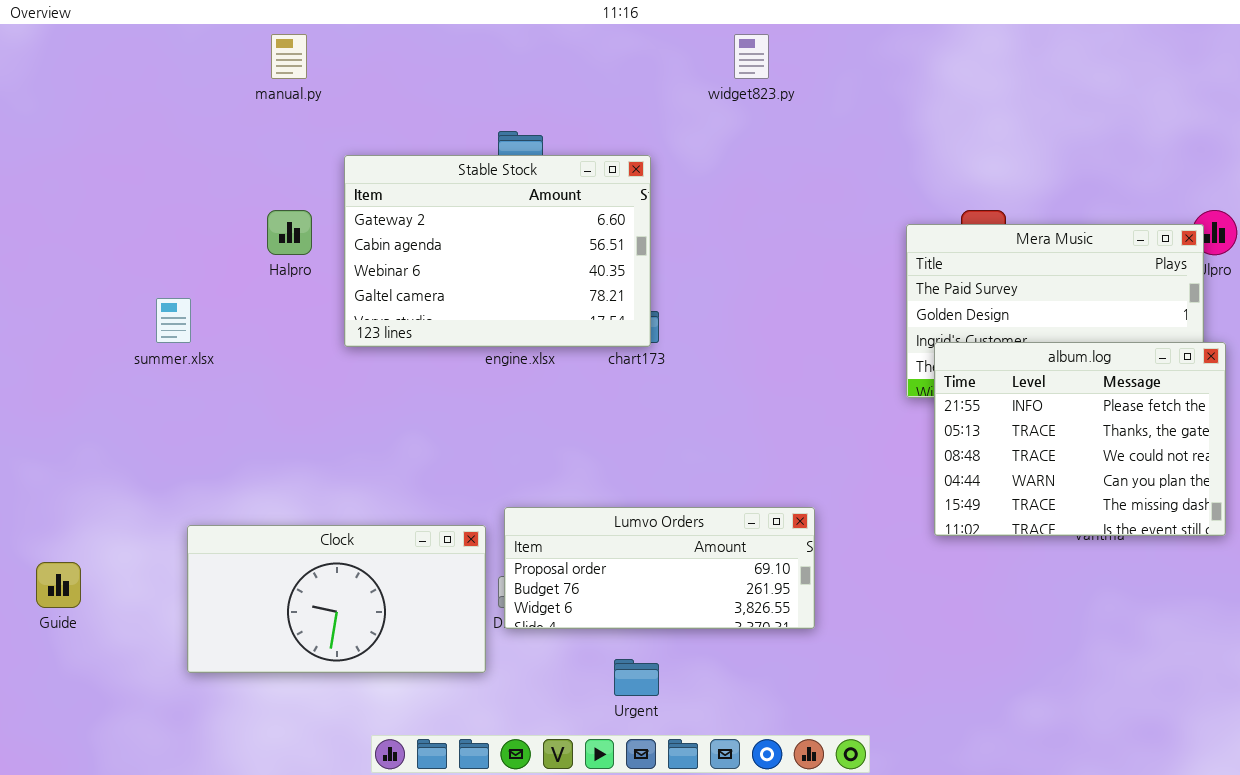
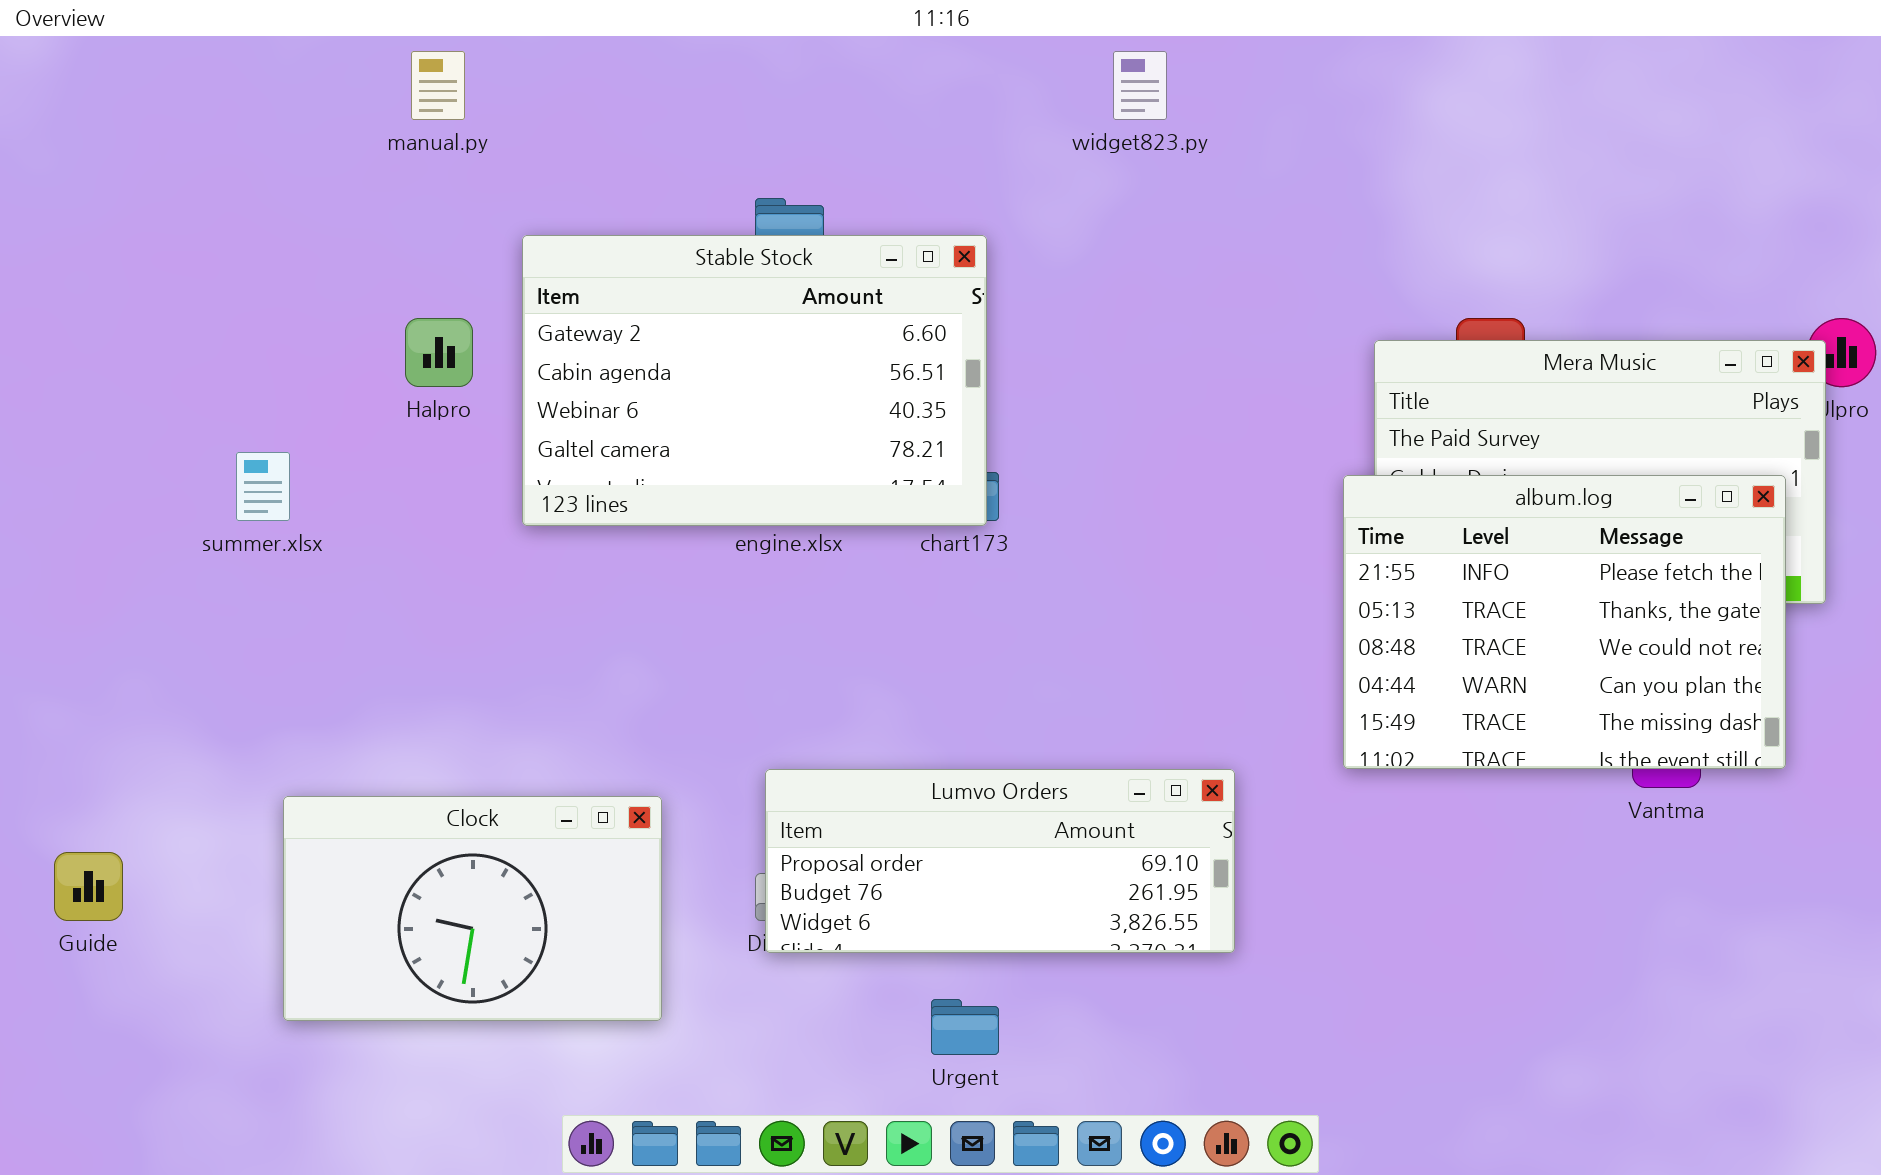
album.log: [934,342,1226,536] -> [1343,475,1786,769], moved
Clock: [187,525,486,673] -> [283,796,662,1021], resized

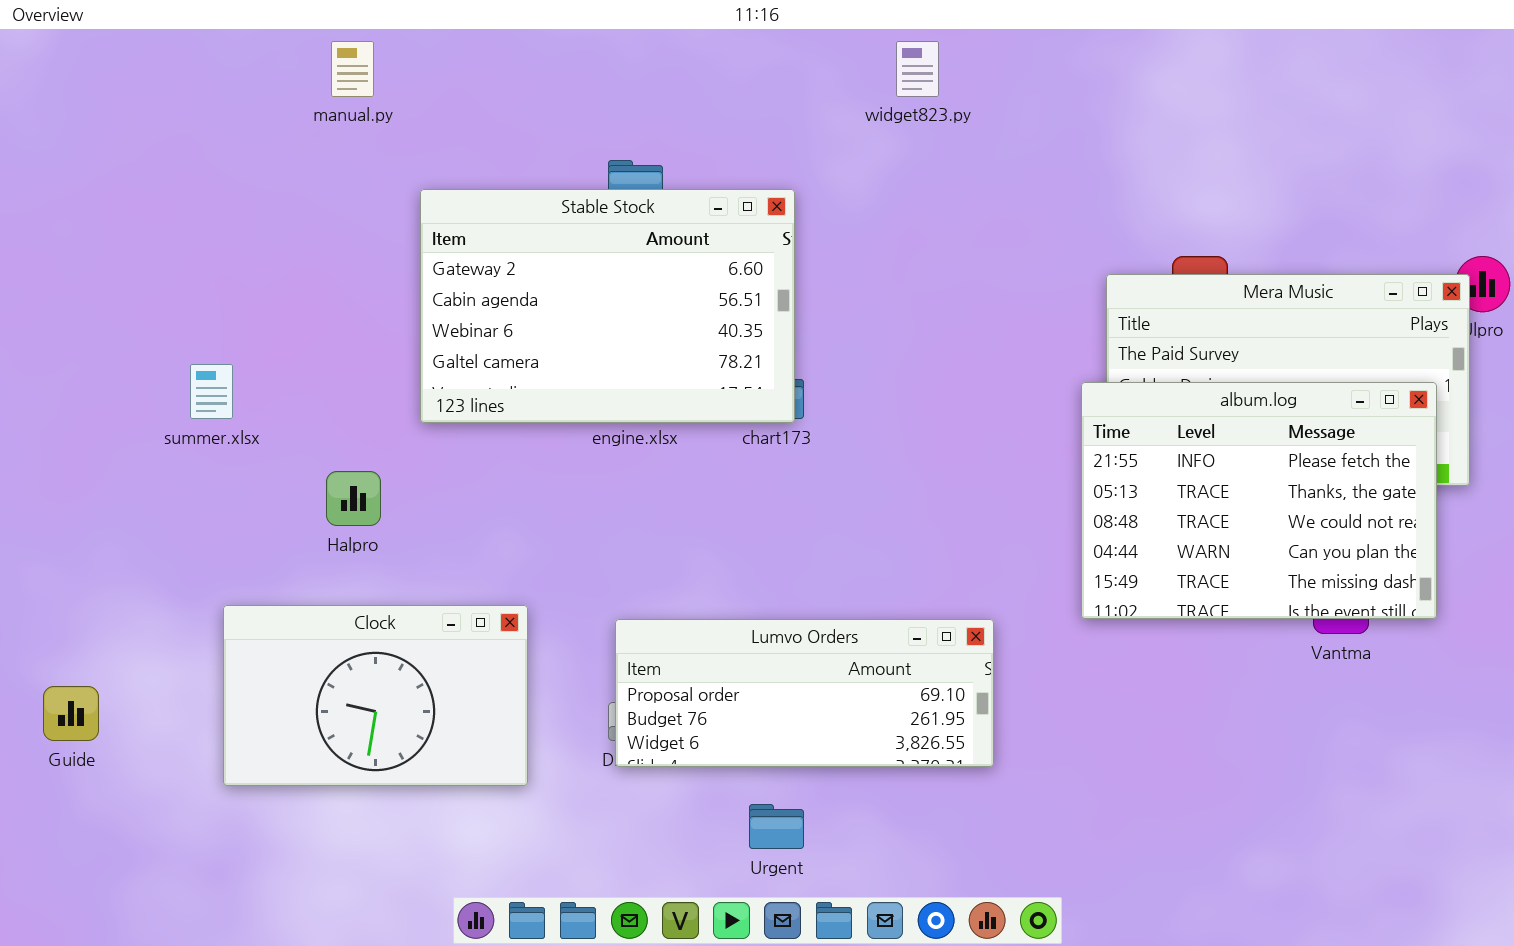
Halpro: [405,318,473,387] -> [326,471,381,526], moved
Clock: [283,796,662,1021] -> [223,605,528,786], moved

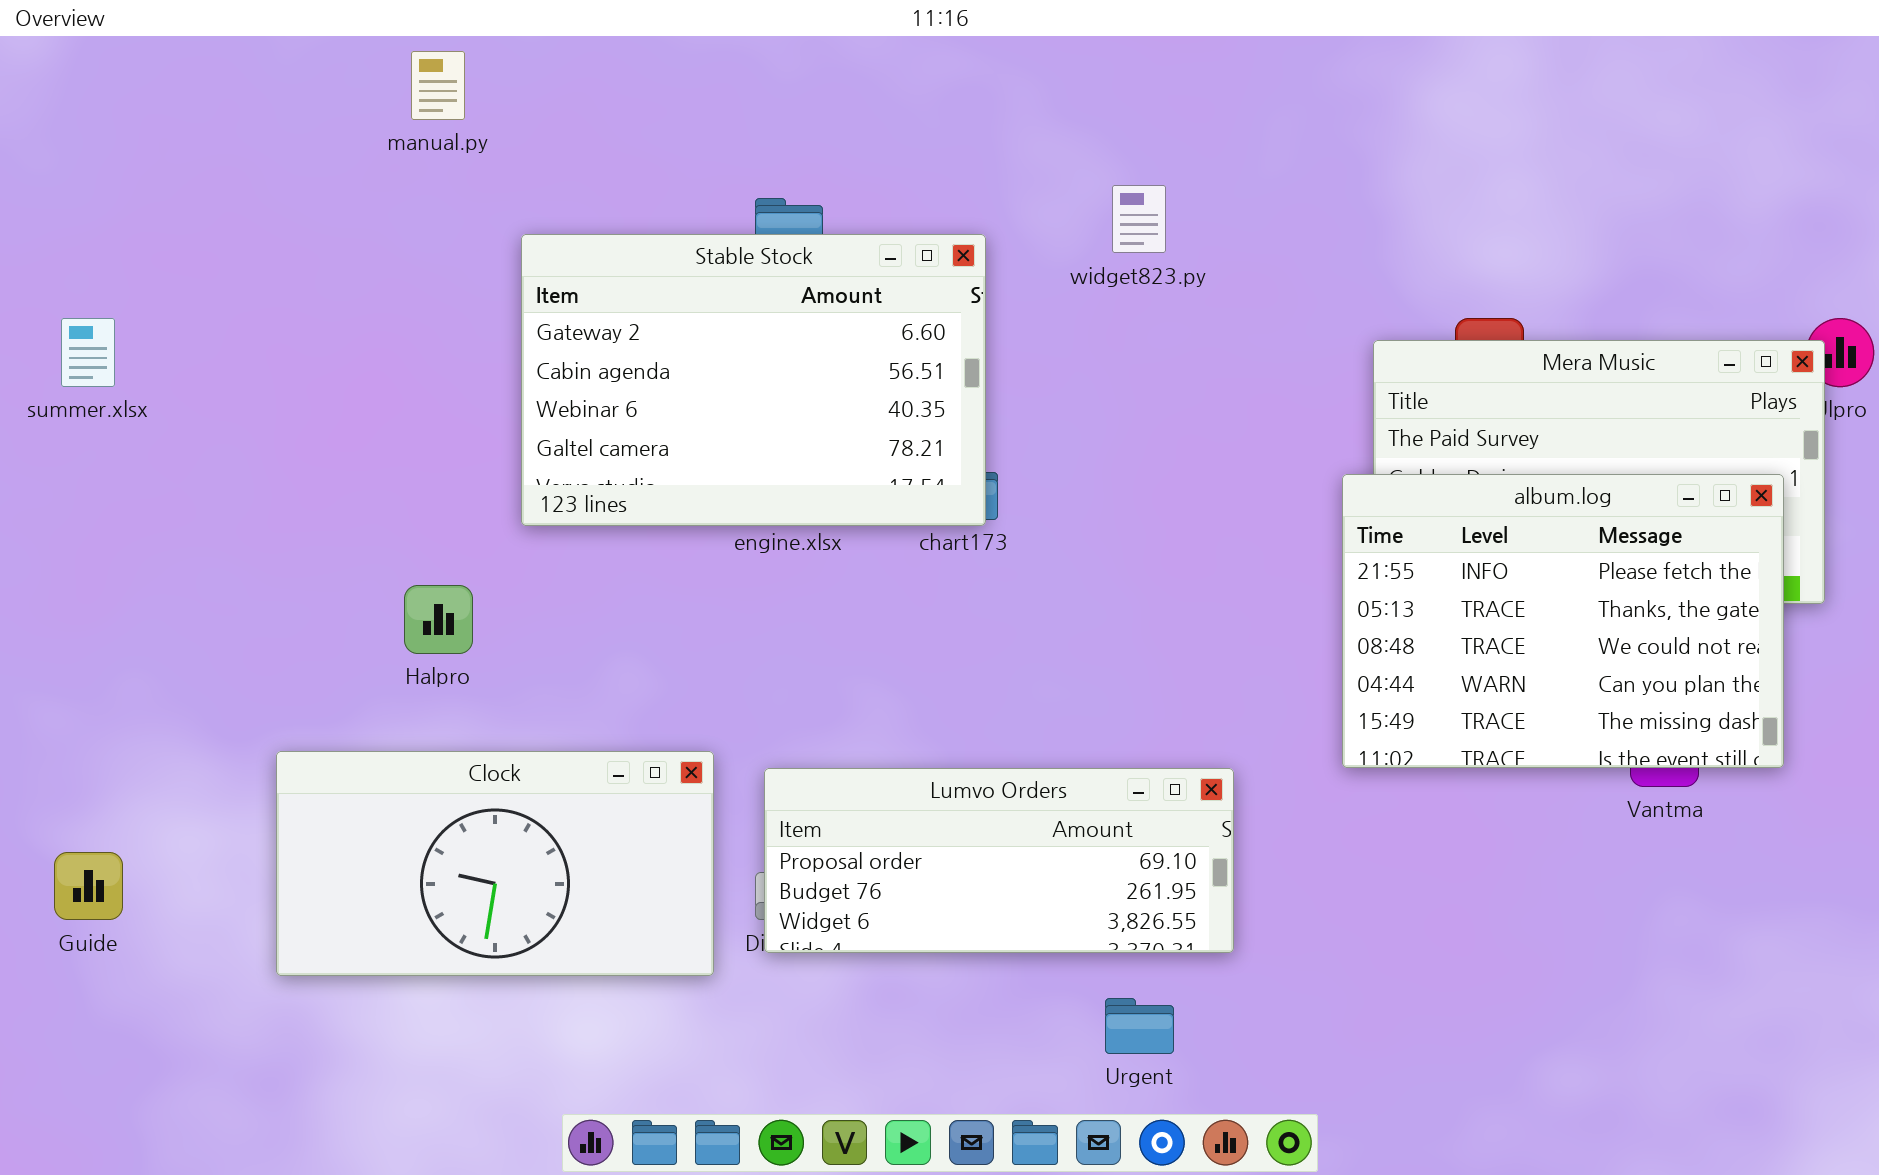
widget823.py: [896,41,939,97] -> [1112,185,1166,253], moved
summer.xlsx: [190,364,233,419] -> [61,318,115,387], moved
Clock: [223,605,528,786] -> [276,751,714,976], resized
Urgent: [749,804,804,849] -> [1105,998,1174,1054], moved

